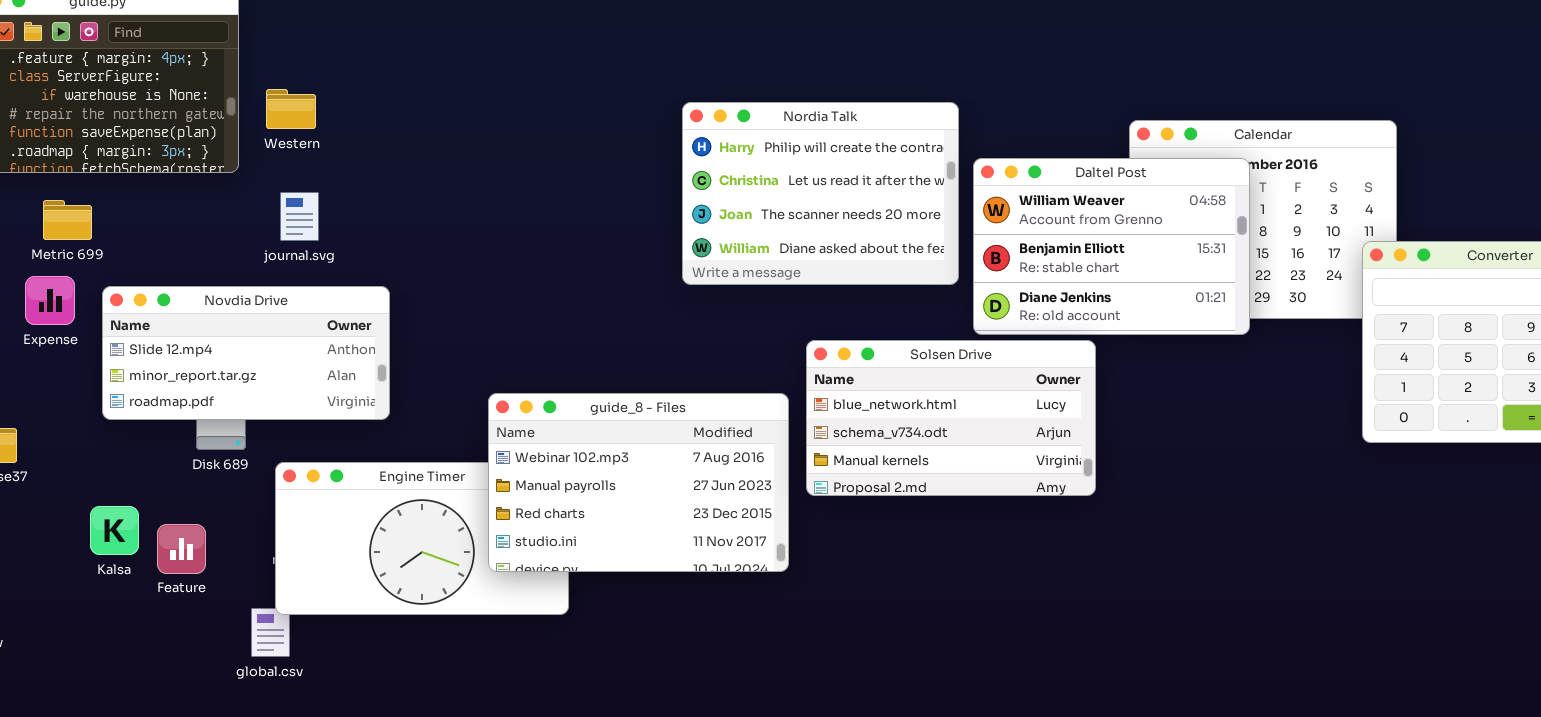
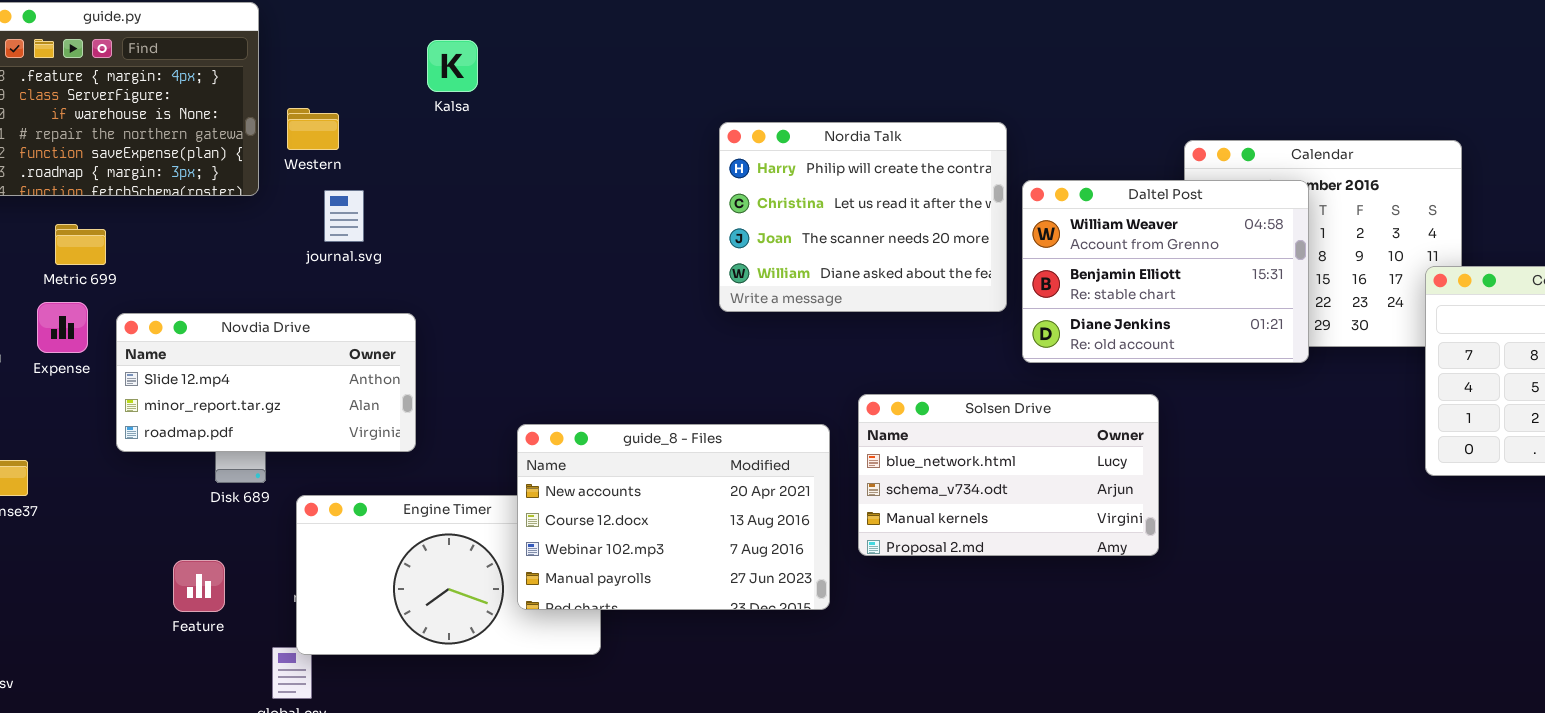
journal.svg: [280,192,319,241] -> [324,190,364,242], moved
Solsen Drive: [806,340,1096,496] -> [858,394,1159,556], moved
guide_8 - Files: [488,393,789,572] -> [517,424,830,610], scrolled up 2 rows
Kalsa: [90,506,139,555] -> [427,40,478,92], moved

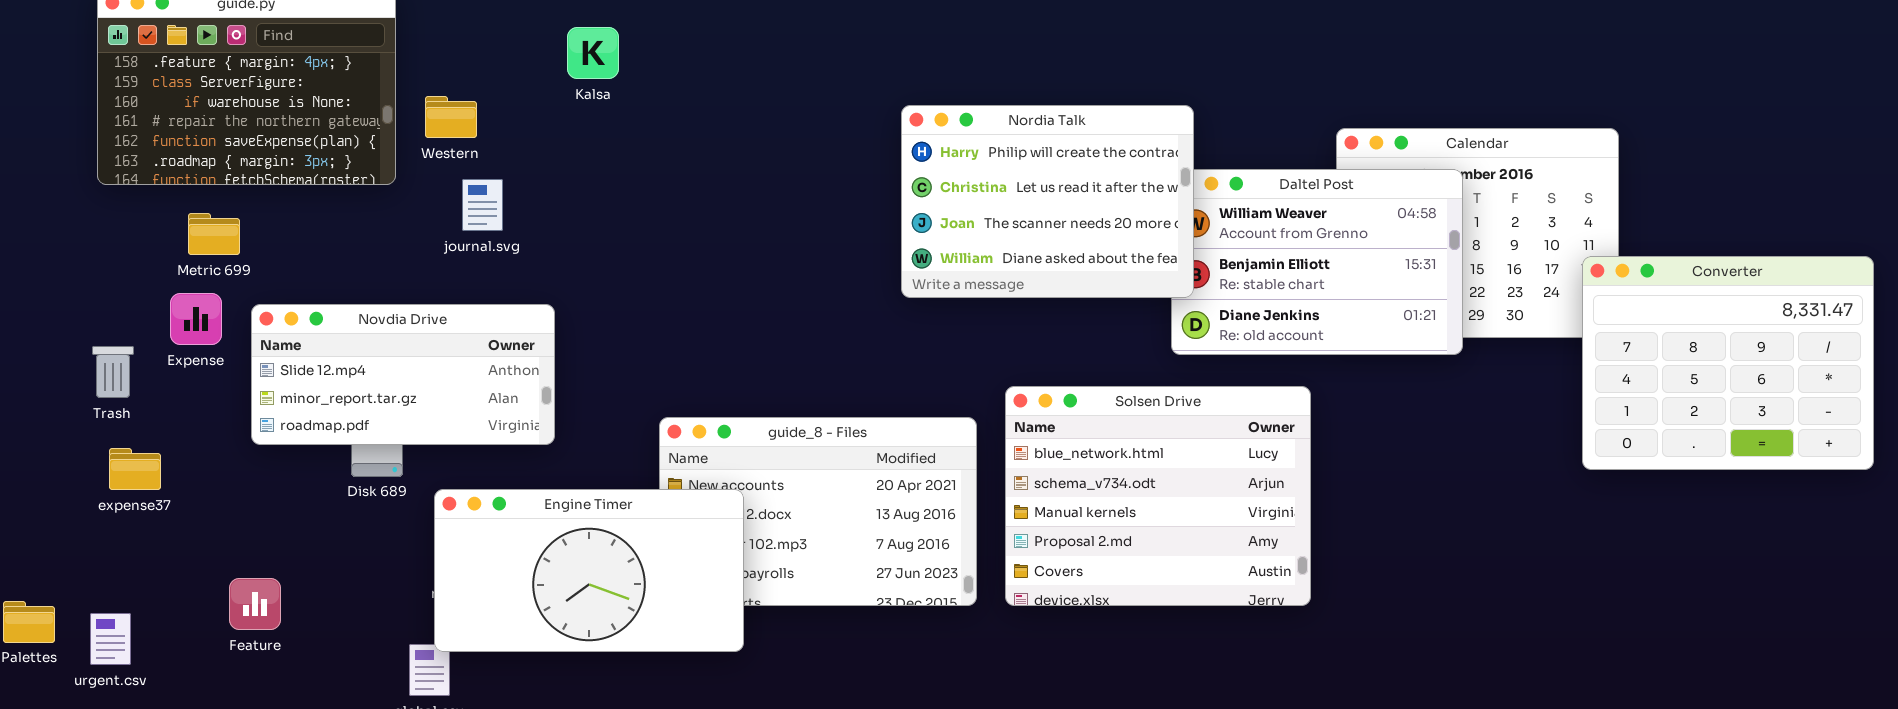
Nordia Talk: [719,122,1007,312] -> [901,105,1194,298], moved
Solsen Drive: [858,394,1159,556] -> [1005,386,1311,606], resized
Engine Timer: [296,495,601,655] -> [434,489,744,652], raised
Feature: [173,560,225,612] -> [229,578,281,630], moved

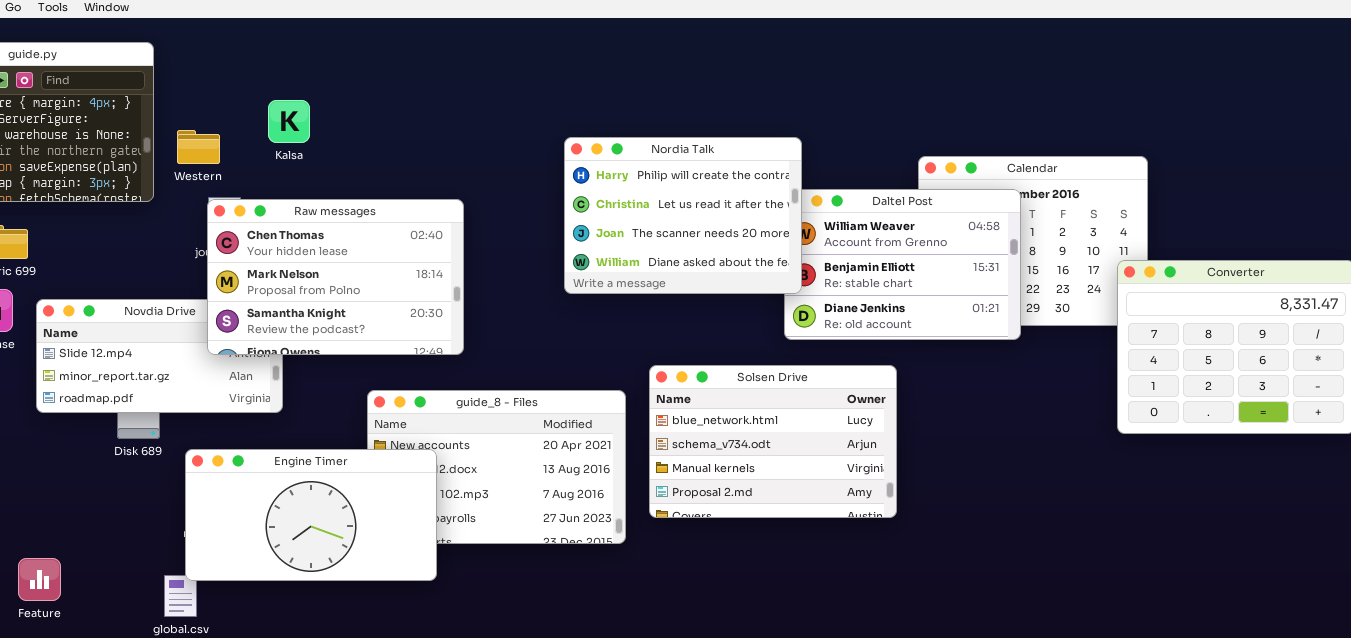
Kalsa: [567,27,619,79] -> [268,100,310,143], moved
Raw messages: none -> [207,199,464,355], opened
Solsen Drive: [1005,386,1311,606] -> [649,365,897,518], resized
Feature: [229,578,281,630] -> [18,558,61,601], moved

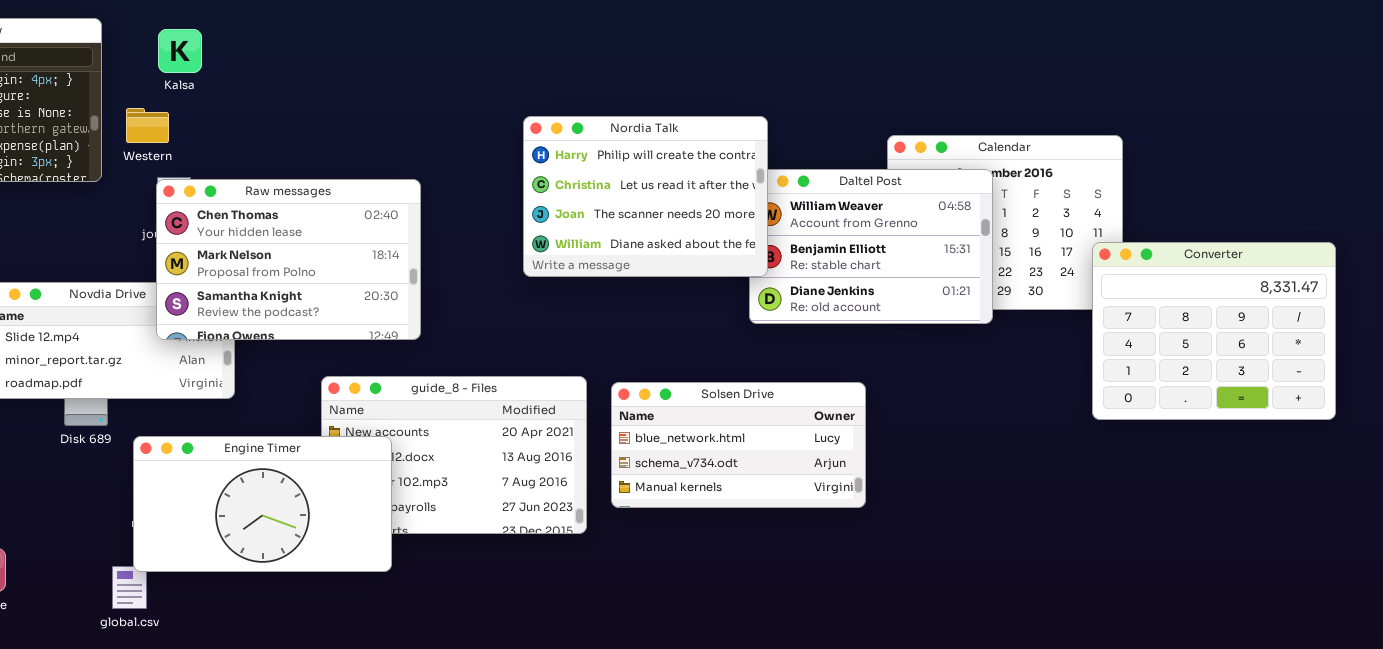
Kalsa: [268,100,310,143] -> [158,29,202,73], moved
Solsen Drive: [649,365,897,518] -> [611,382,866,508], resized

